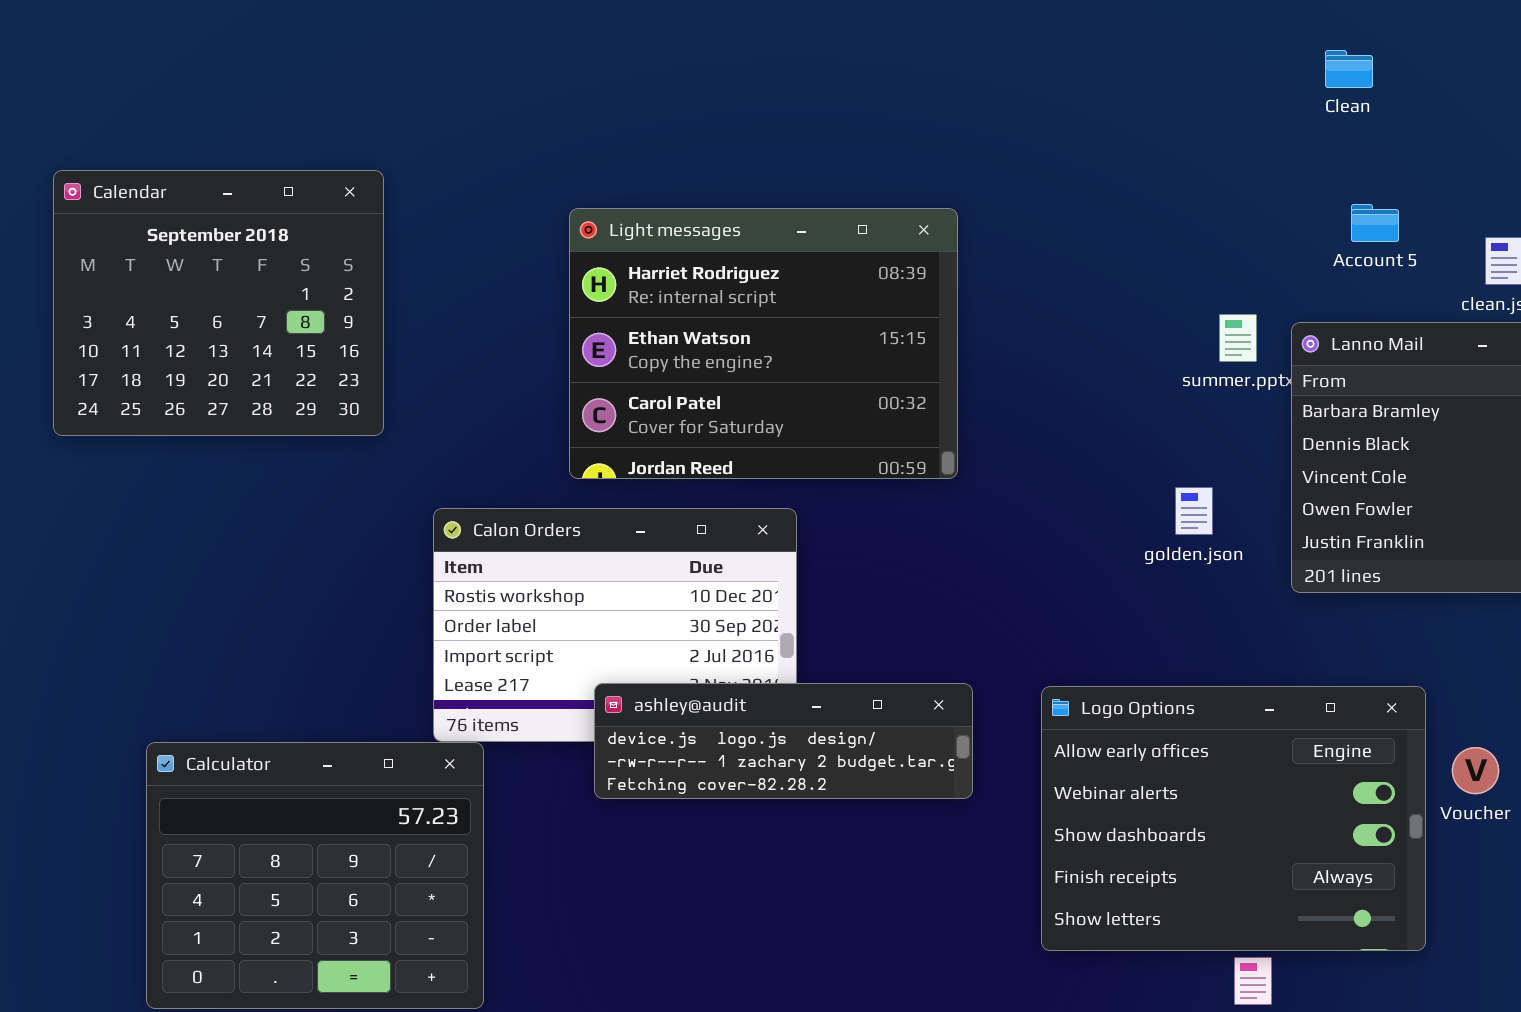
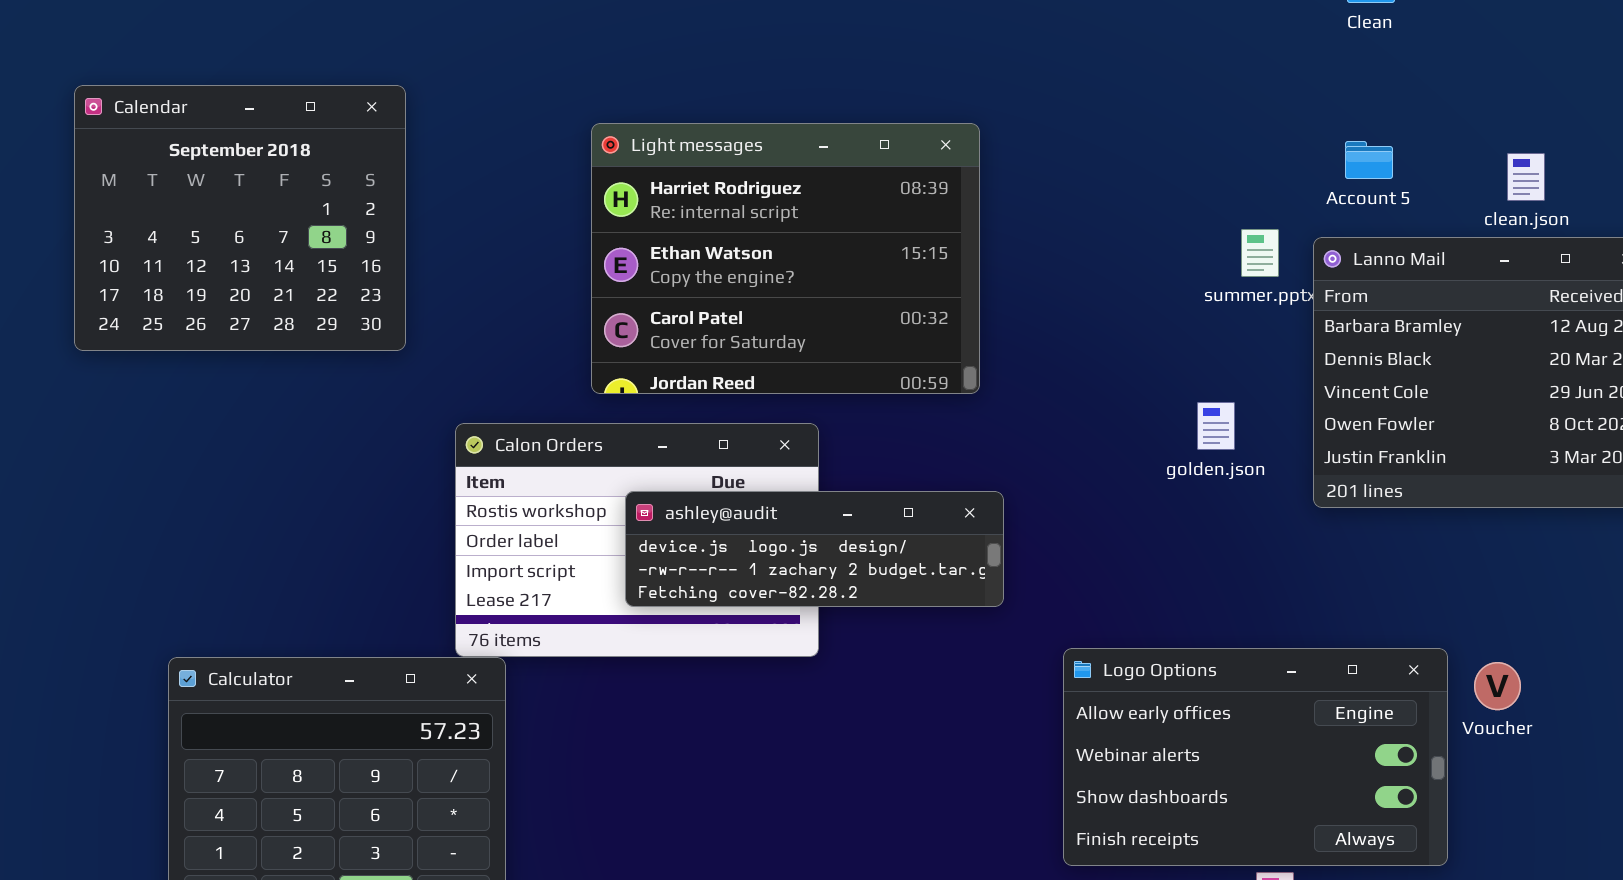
Account 5: [1351,204,1399,242] -> [1345,141,1393,179], moved
ashley@audit: [594,683,973,799] -> [625,491,1004,607], moved
Logo Options: [1041,686,1426,951] -> [1063,648,1448,866], resized

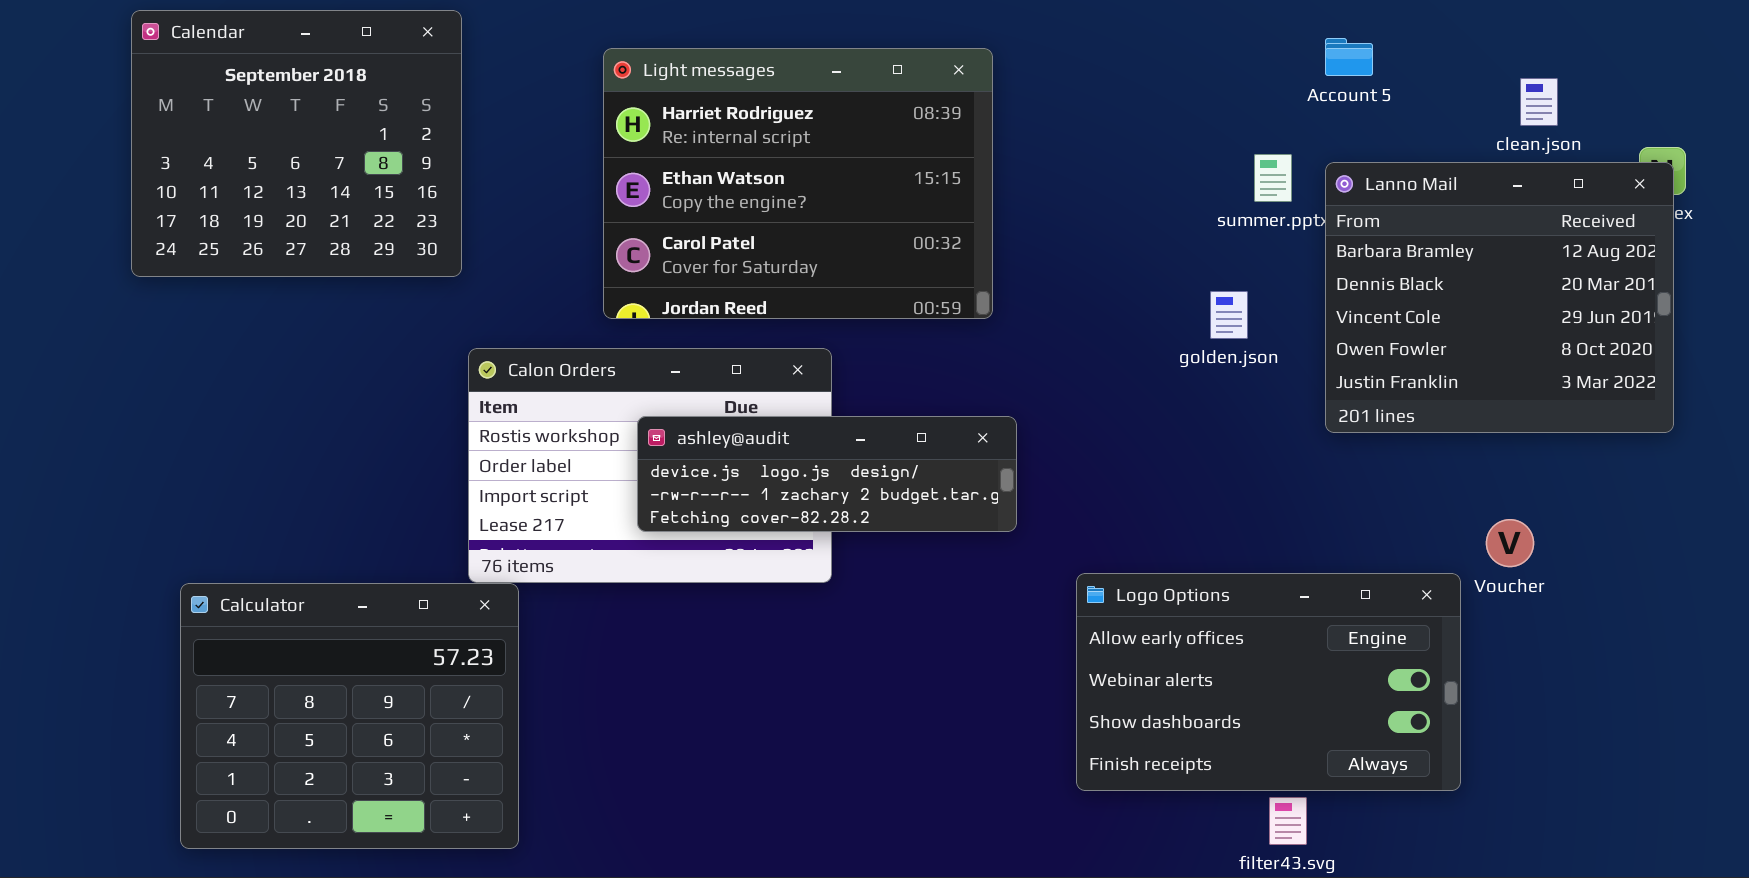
Calendar: [74,85,406,351] -> [131,10,462,277], moved
Account 5: [1345,141,1393,179] -> [1325,38,1373,76], moved
golden.json: [1197,402,1235,450] -> [1210,291,1248,339], moved
Voucher: [1474,662,1521,710] -> [1486,519,1534,567], moved

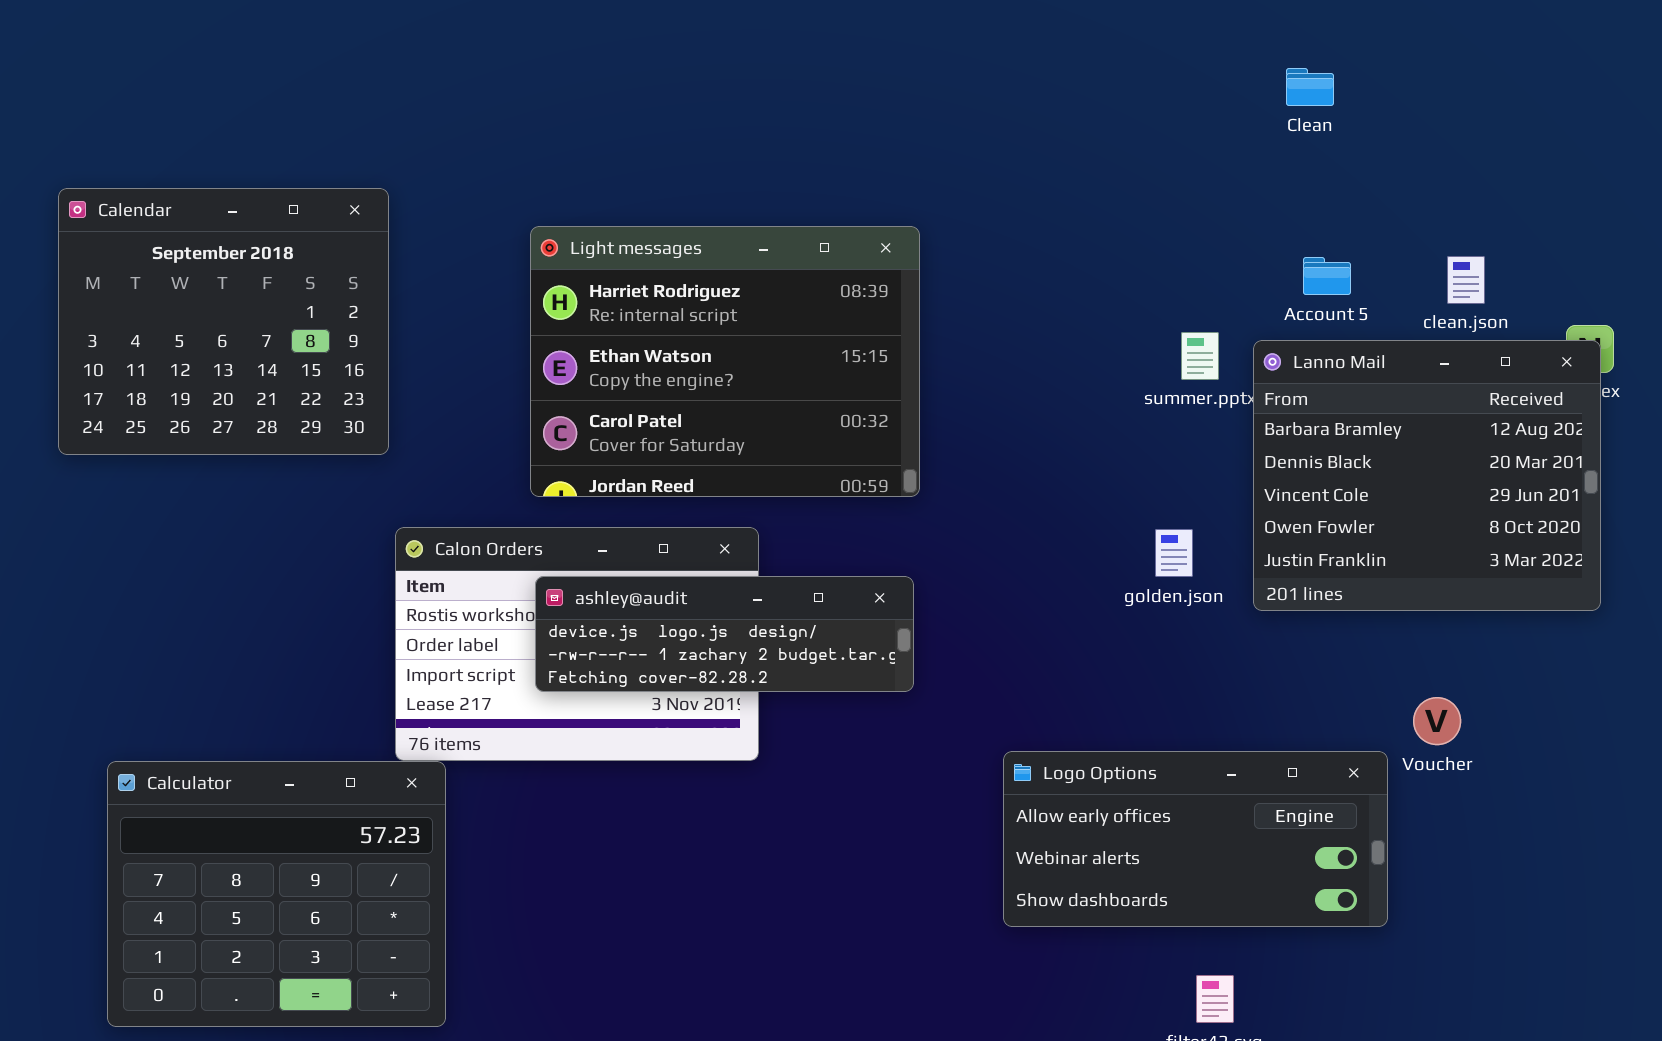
Account 5: [1325,38,1373,76] -> [1303,257,1351,295], moved
golden.json: [1210,291,1248,339] -> [1155,529,1193,577], moved
ashley@audit: [637,416,1017,532] -> [535,576,914,692], moved
Logo Options: [1076,573,1461,791] -> [1003,751,1388,927], resized

